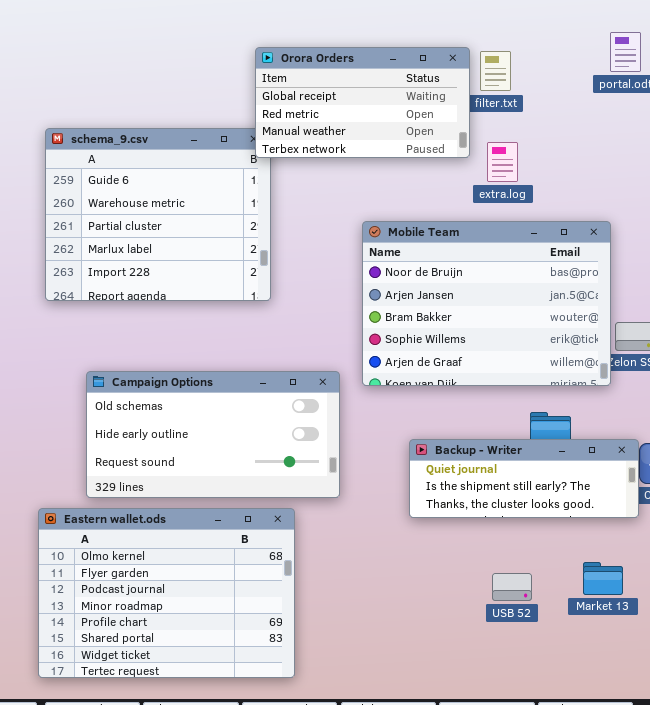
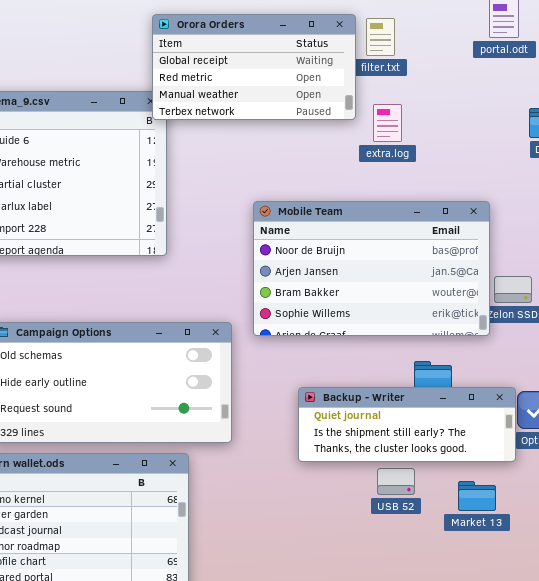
Mobile Team: [362,221,611,386] -> [253,201,490,336], resized
Market 13: [583,562,623,595] -> [458,481,496,511], moved
USB 52: [492,573,532,601] -> [377,468,415,495], moved

